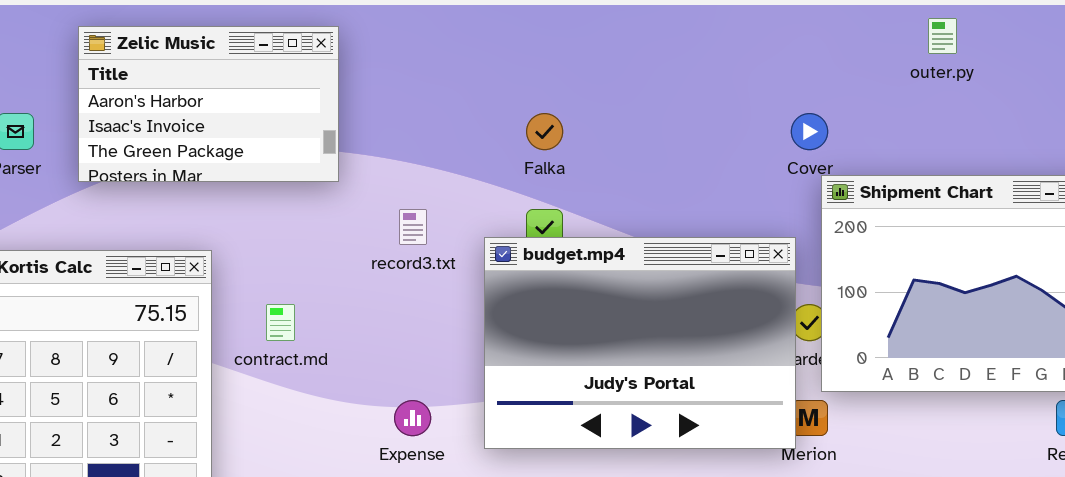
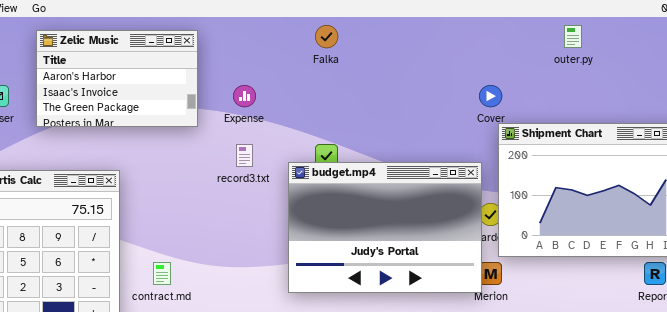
Falka: [526,113,563,150] -> [315,25,338,48], moved
contract.md: [266,304,295,341] -> [153,262,171,285], moved
Expense: [394,400,431,436] -> [233,85,256,107], moved

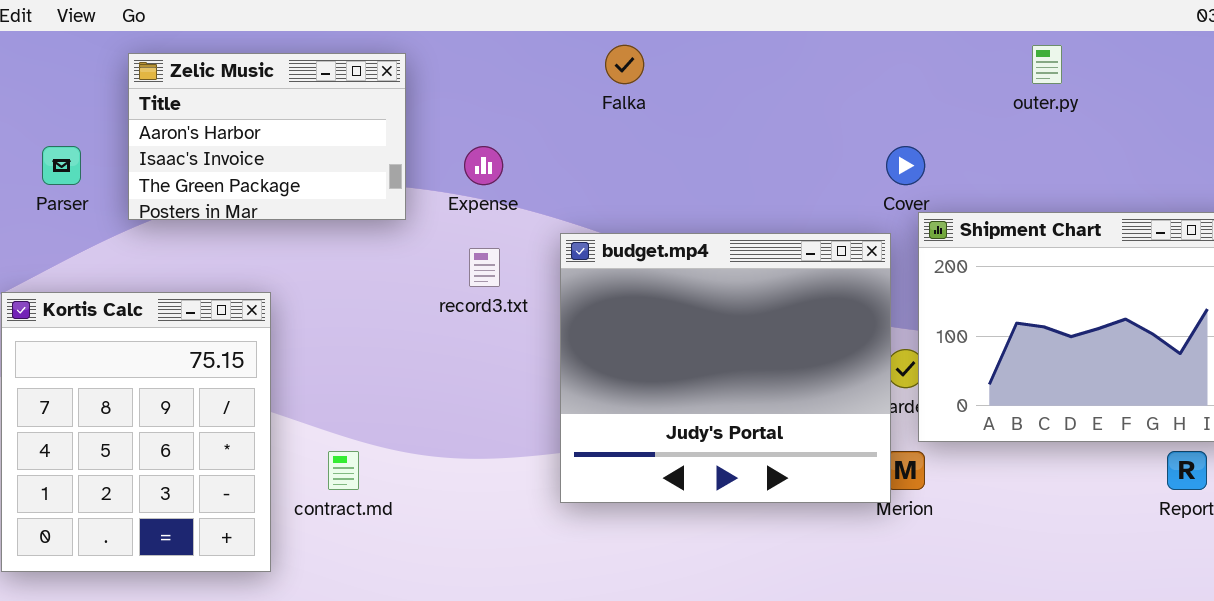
budget.mp4: [288,162,482,293] -> [560,233,891,503], resized

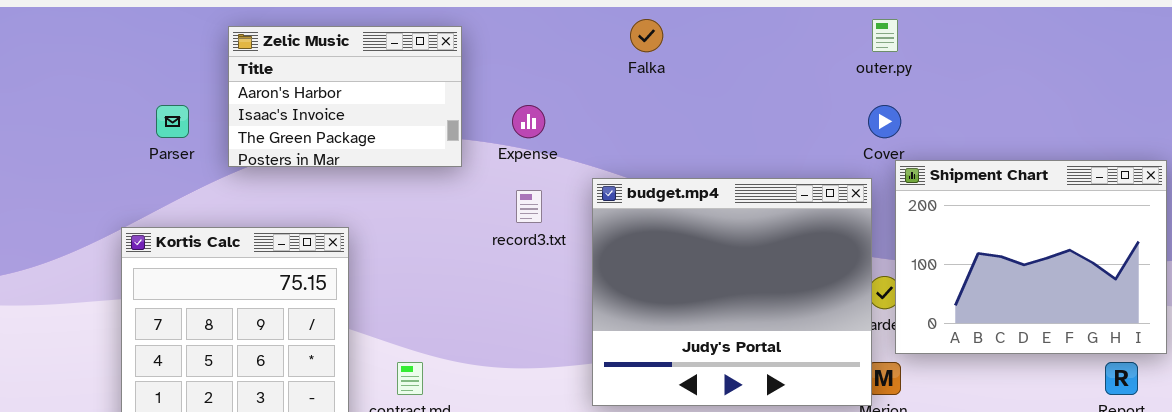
outer.py: [1032,45,1062,84] -> [872,19,898,52], moved

